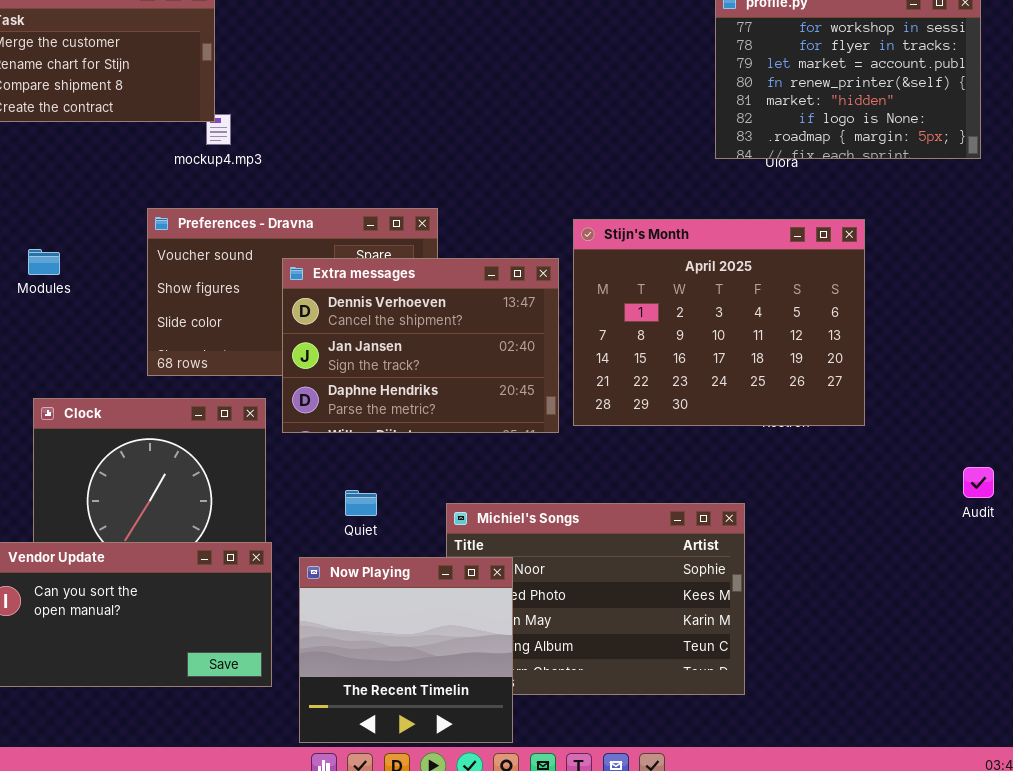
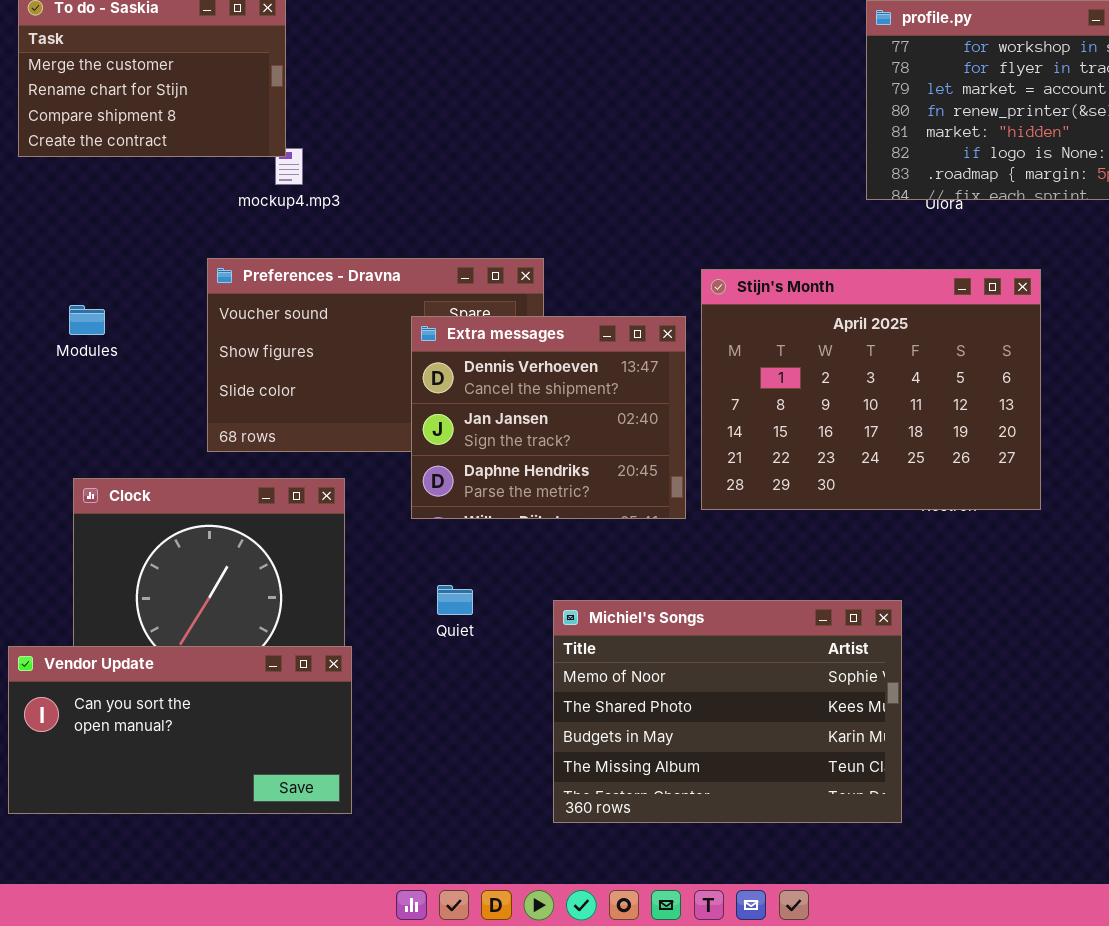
Extra messages: [282,258,559,433] -> [411,316,686,519], resized
Now Playing: [299,557,513,743] -> none, closed

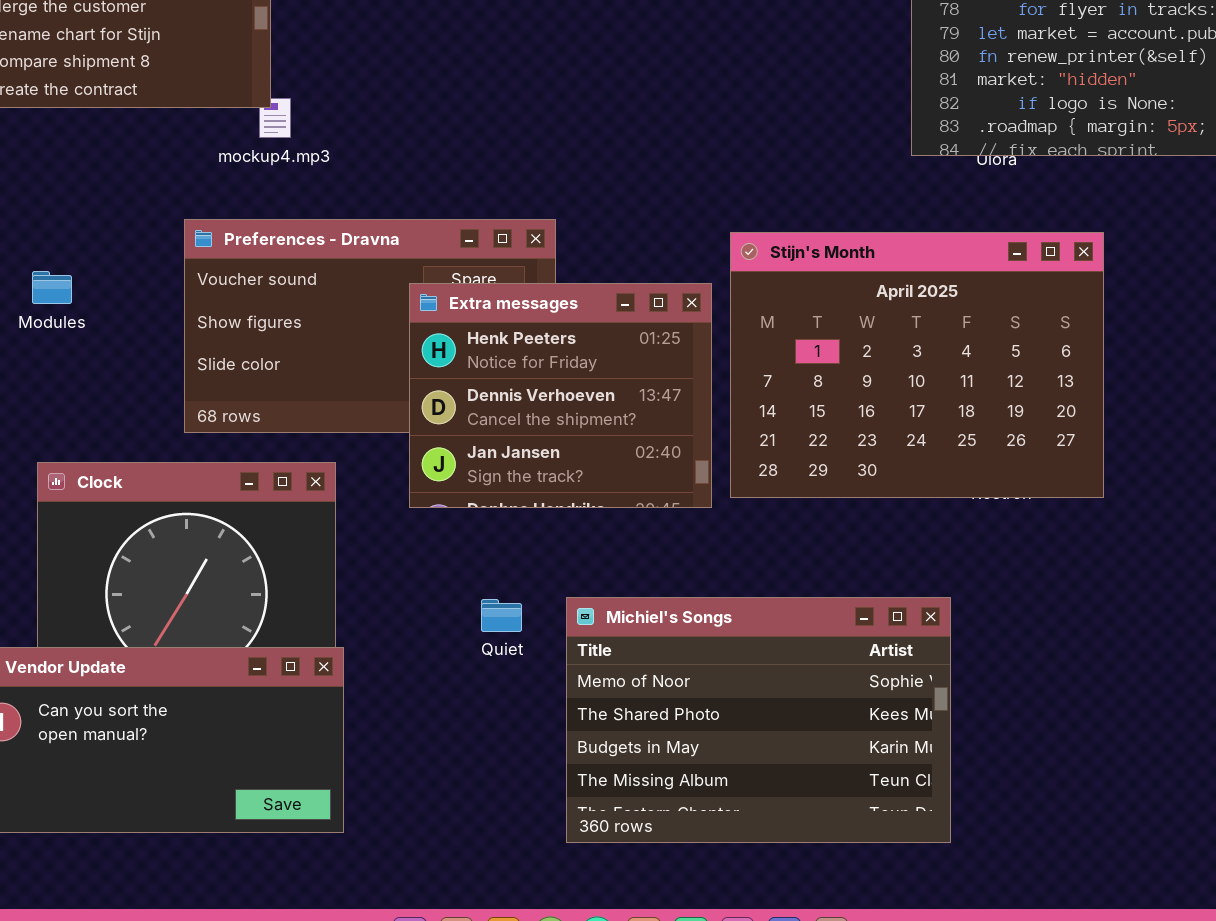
Extra messages: [411,316,686,519] -> [409,283,712,508], scrolled up 1 row
Quiet: [437,585,473,615] -> [481,599,522,632], moved

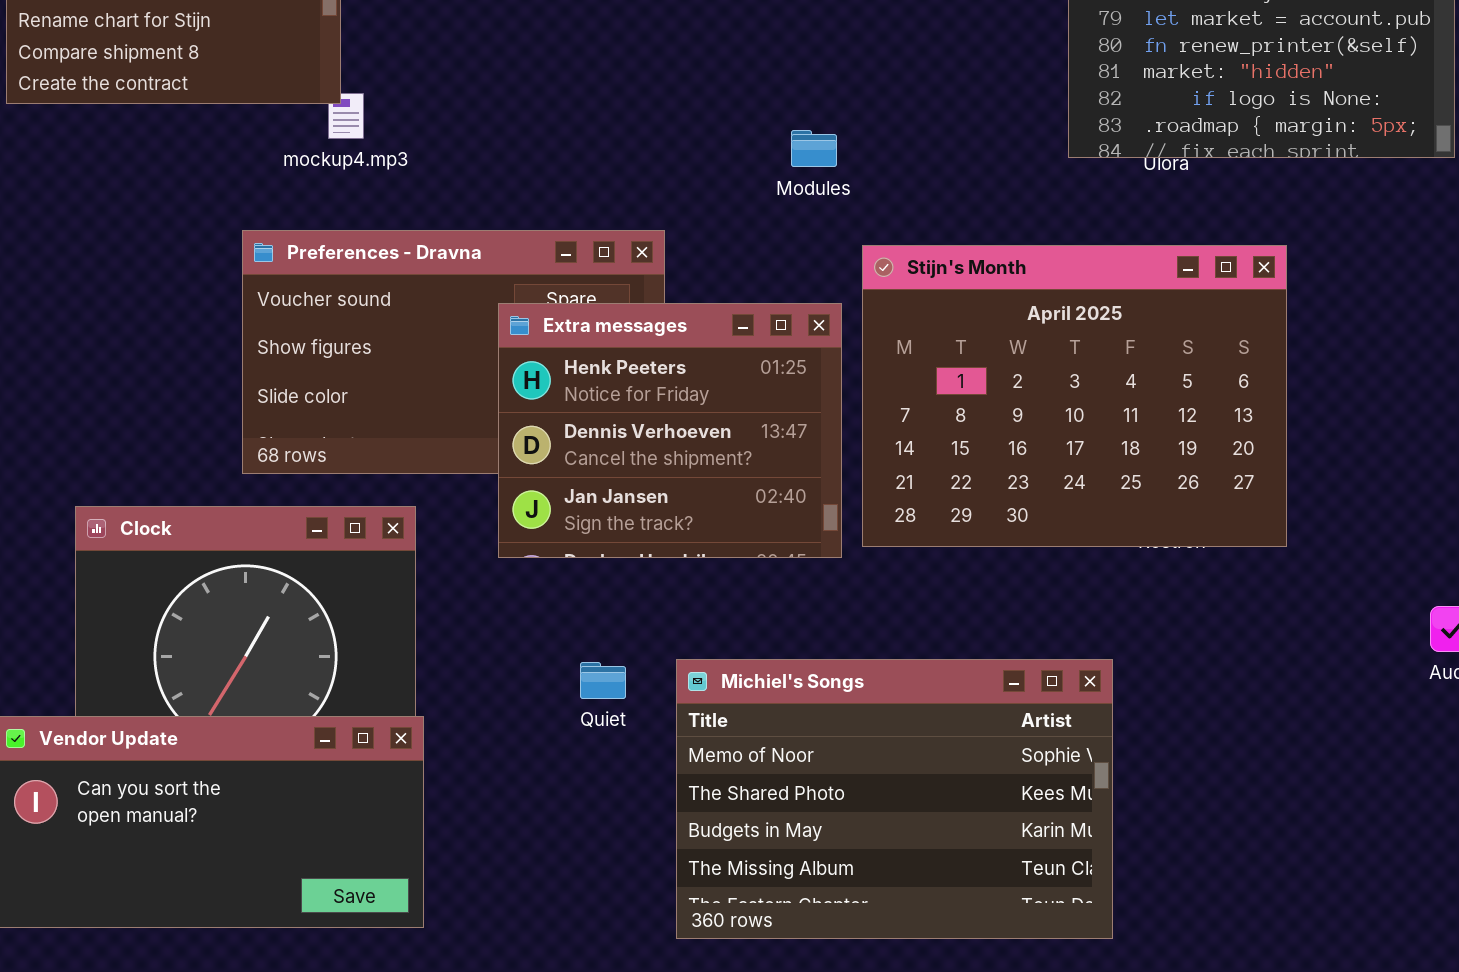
Modules: [32,271,72,304] -> [791,130,837,167], moved

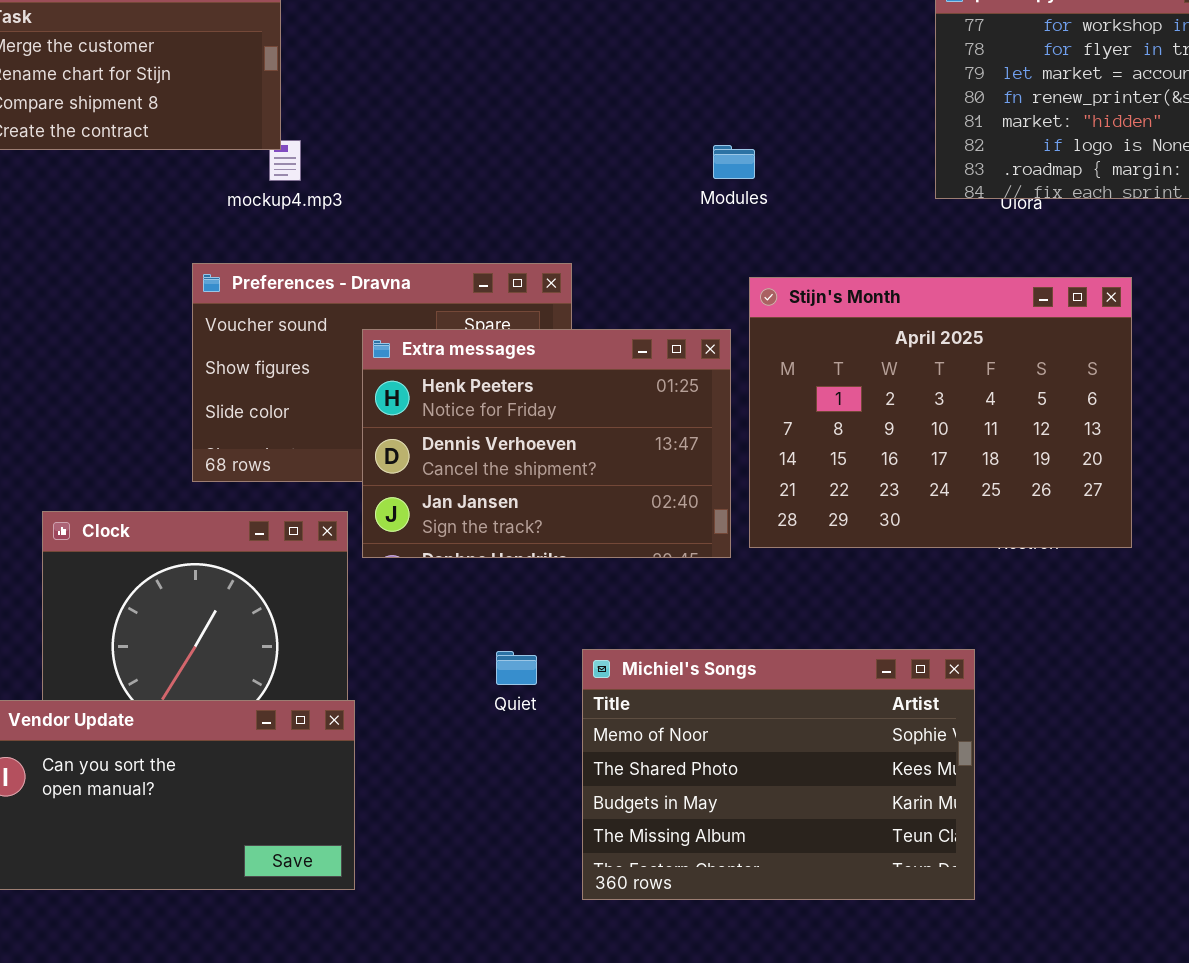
Modules: [791,130,837,167] -> [713,145,755,179], moved
Extra messages: [498,303,842,558] -> [362,329,731,558], resized

